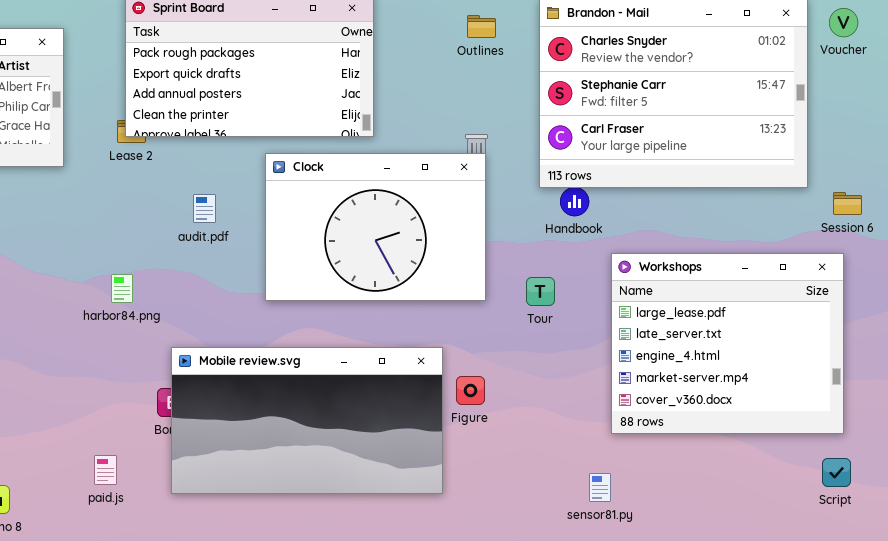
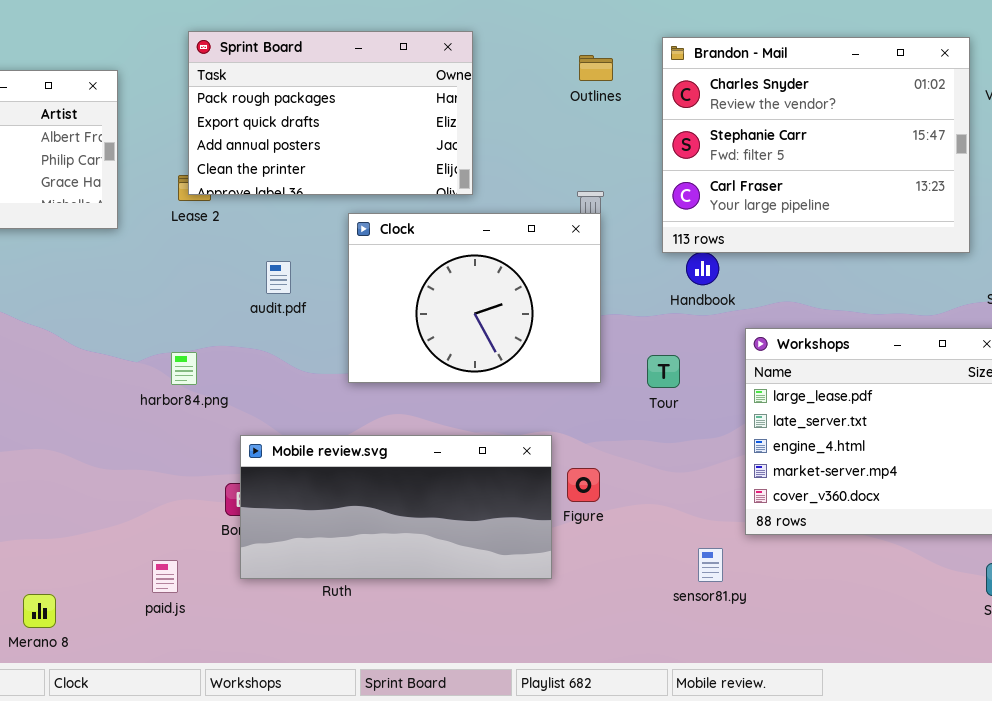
Mobile review.svg: [171,347,443,494] -> [240,435,552,579], resized
sensor81.py: [589,473,611,502] -> [698,548,723,582], moved

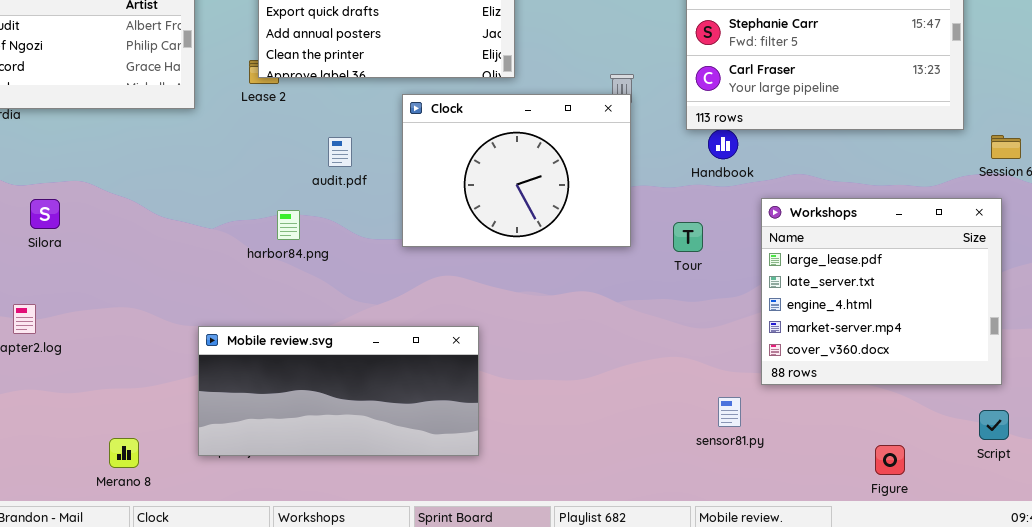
harbor84.png: [171,352,197,385] -> [277,210,300,240], moved
Mobile review.svg: [240,435,552,579] -> [198,326,479,456], moved
Figure: [567,468,600,502] -> [875,445,905,475], moved

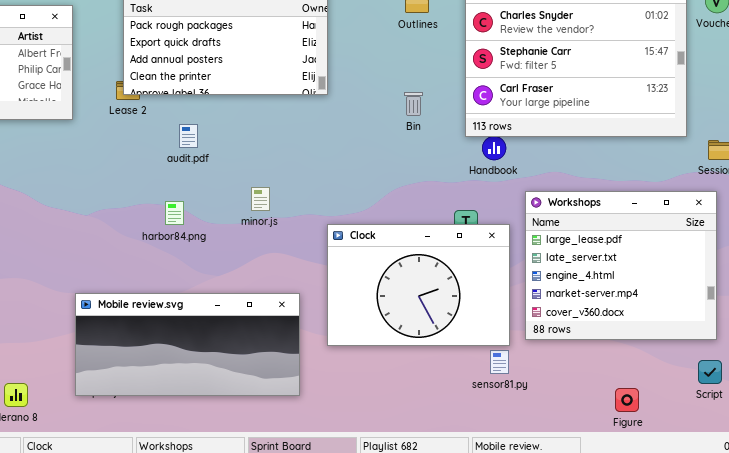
Clock: [402,94,631,247] -> [327,224,510,346], moved
audit.pdf: [328,137,352,167] -> [179,124,198,148], moved
harbor84.png: [277,210,300,240] -> [165,201,184,225], moved

